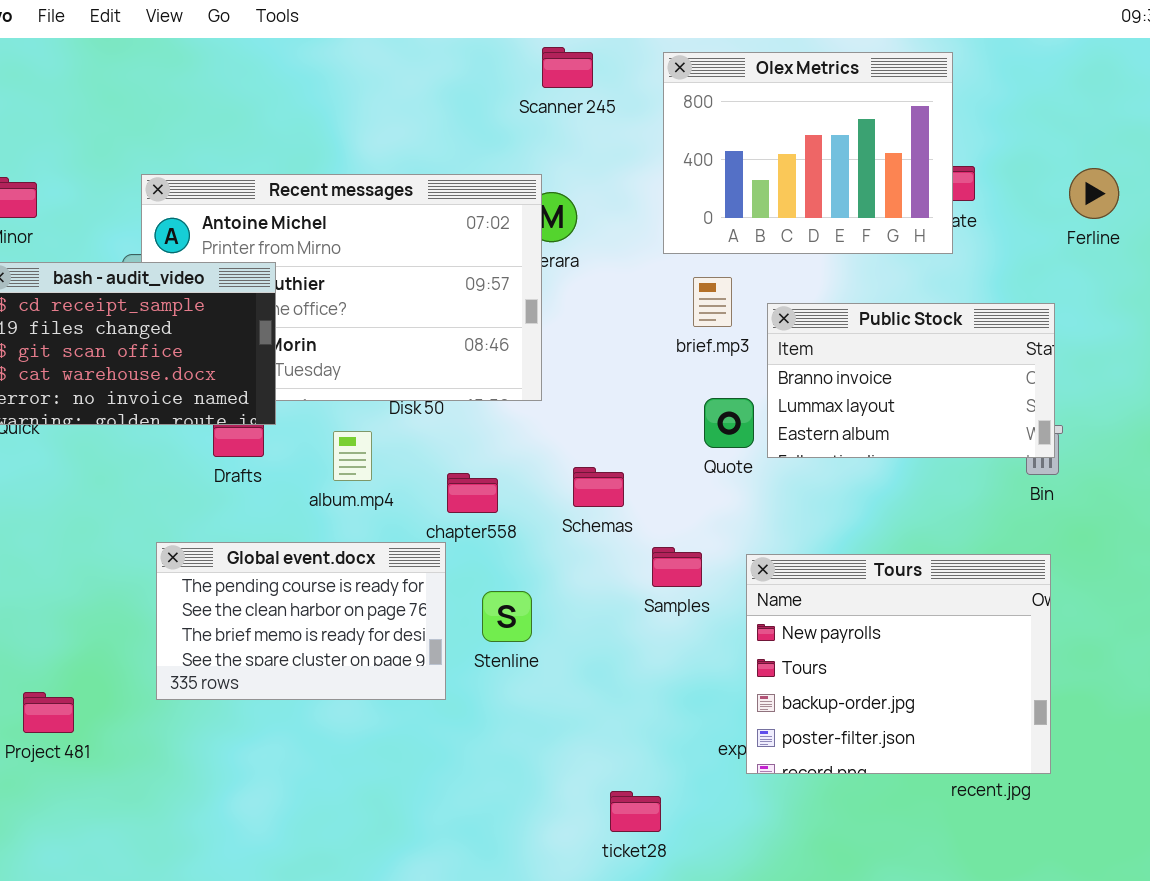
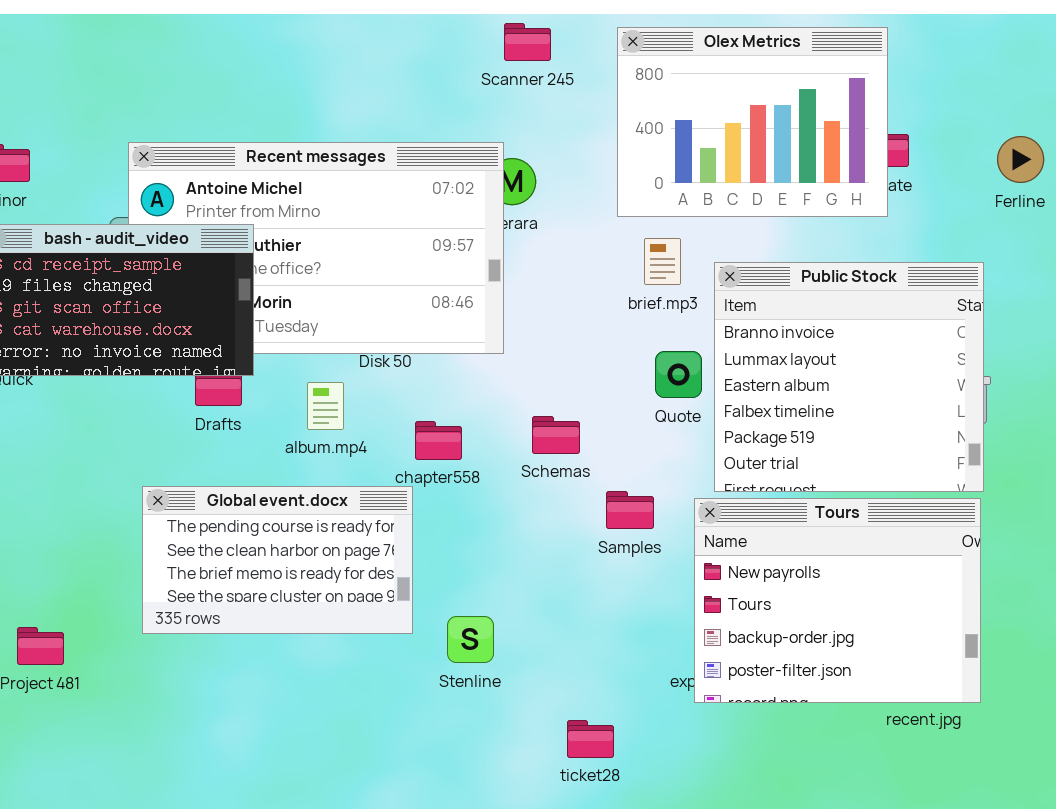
Public Stock: [767,303,1055,458] -> [714,262,984,492], resized
Stenline: [482,591,532,642] -> [447,616,494,663], moved

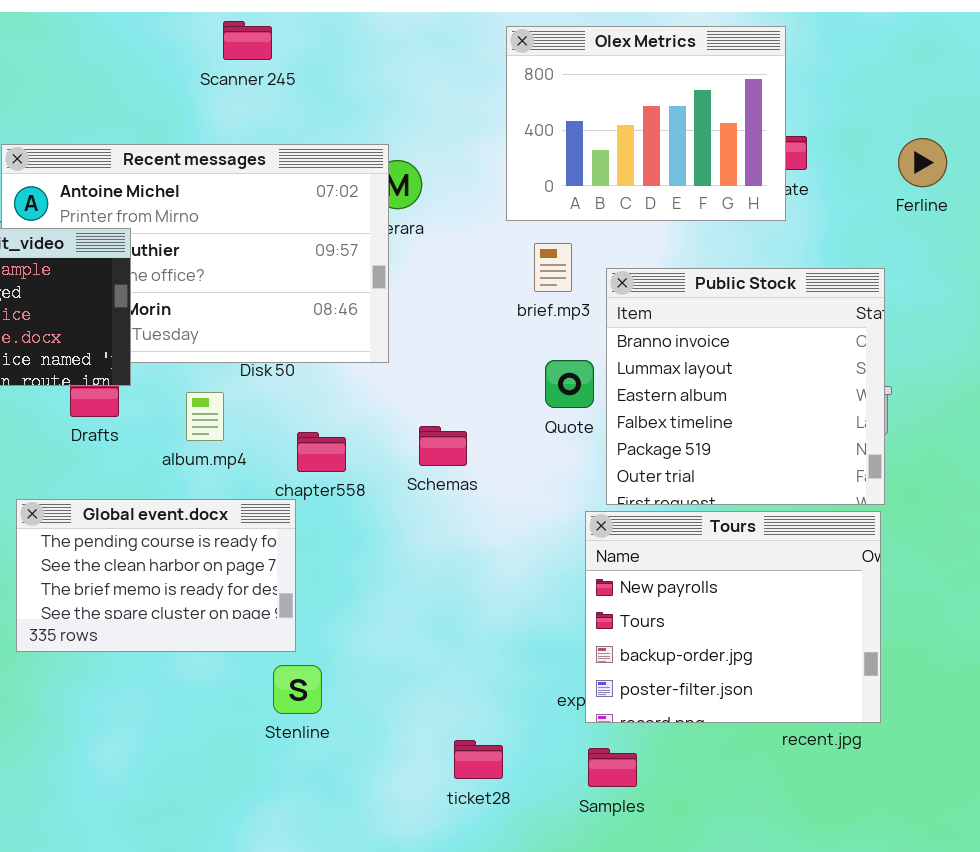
Scanner 245: [504,23,551,61] -> [223,21,272,60], moved
Samples: [606,491,654,529] -> [588,748,637,787], moved
Stenline: [447,616,494,663] -> [273,665,322,714], moved

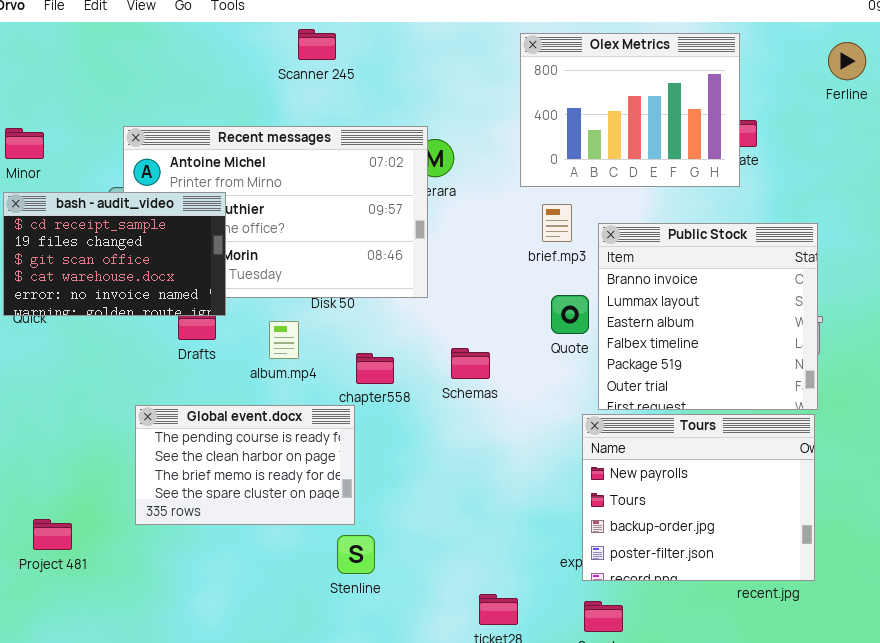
Ferline: [898,138,947,187] -> [828,42,866,80], moved

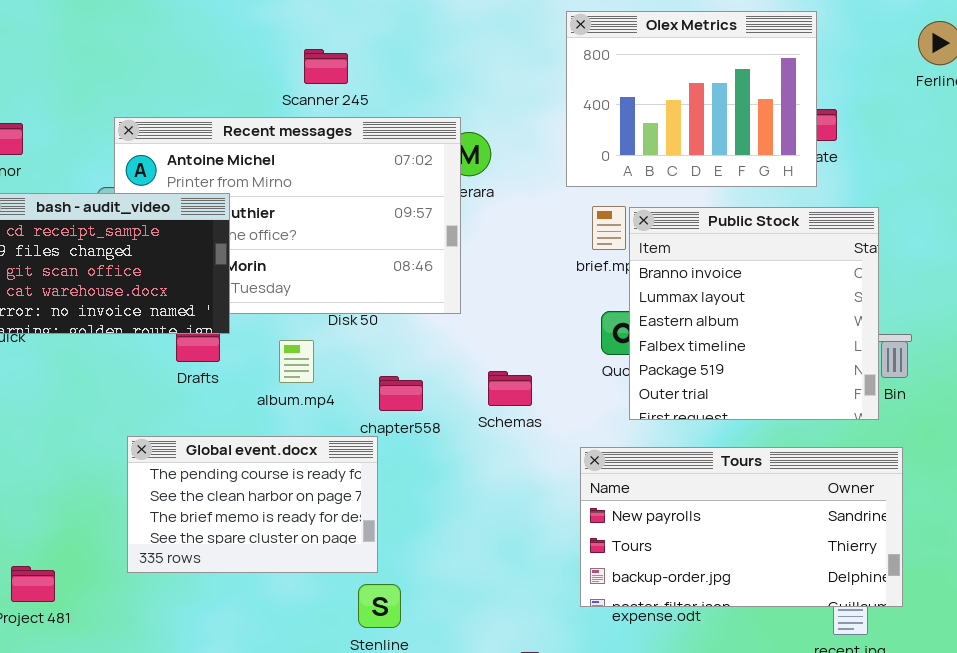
Scanner 245: [298,29,336,60] -> [304,49,348,84], moved
Public Stock: [598,223,818,410] -> [629,207,879,420], moved
Tours: [582,414,815,581] -> [580,447,903,607], resized

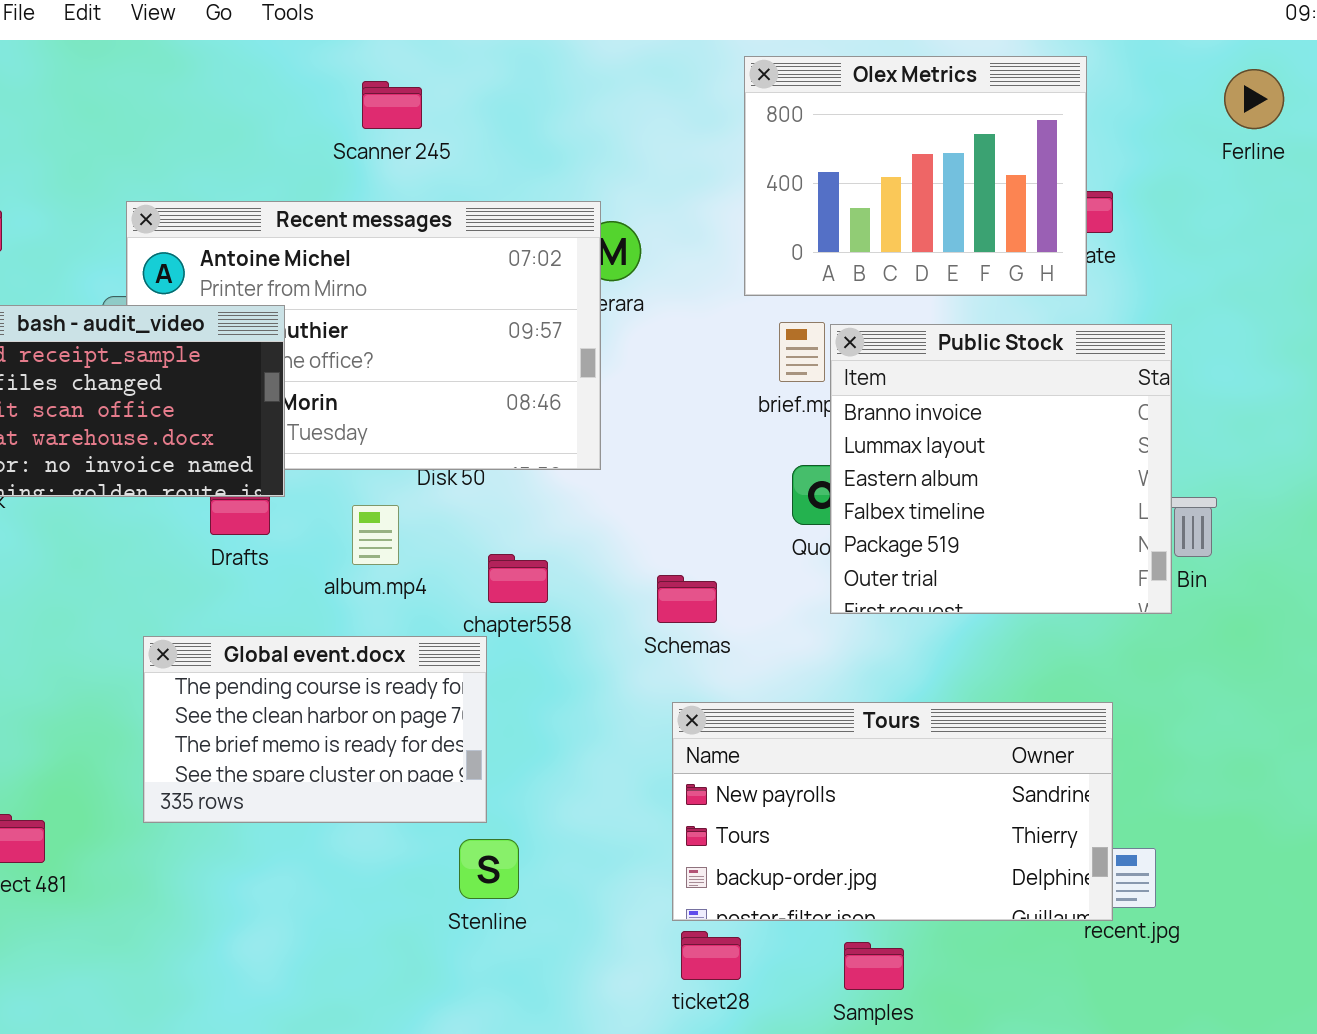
Scanner 245: [304,49,348,84] -> [362,81,422,129], moved
Schemas: [488,371,532,406] -> [657,575,717,623], moved
Tours: [580,447,903,607] -> [672,702,1113,921], moved

